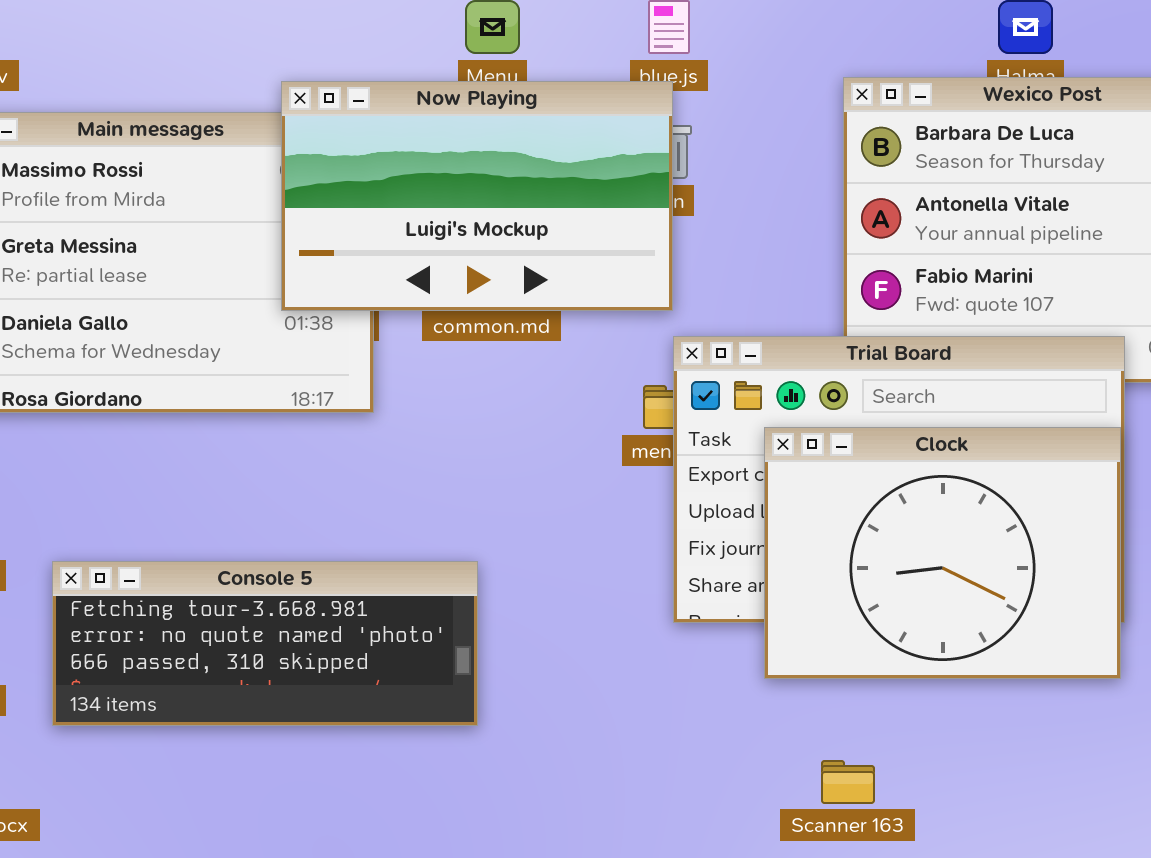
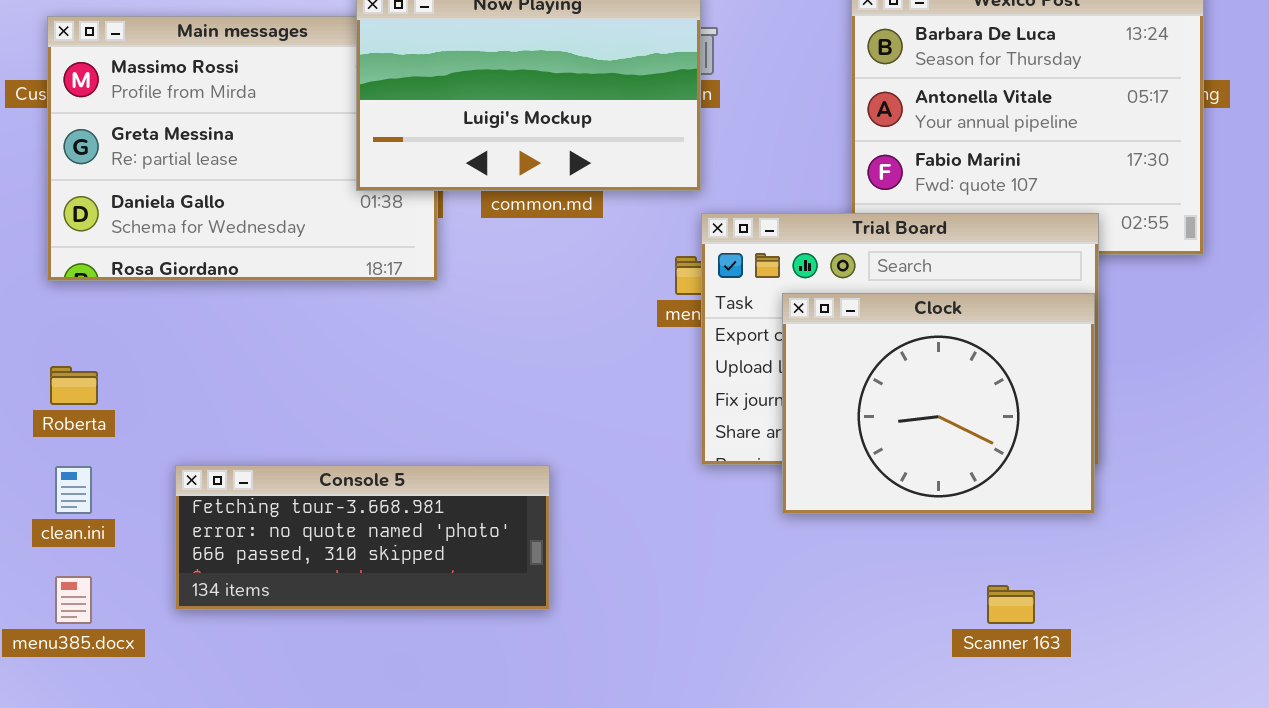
Console 5: [52,561,478,726] -> [175,465,550,610], moved
Scanner 163: [821,760,875,804] -> [987,585,1035,624], moved

